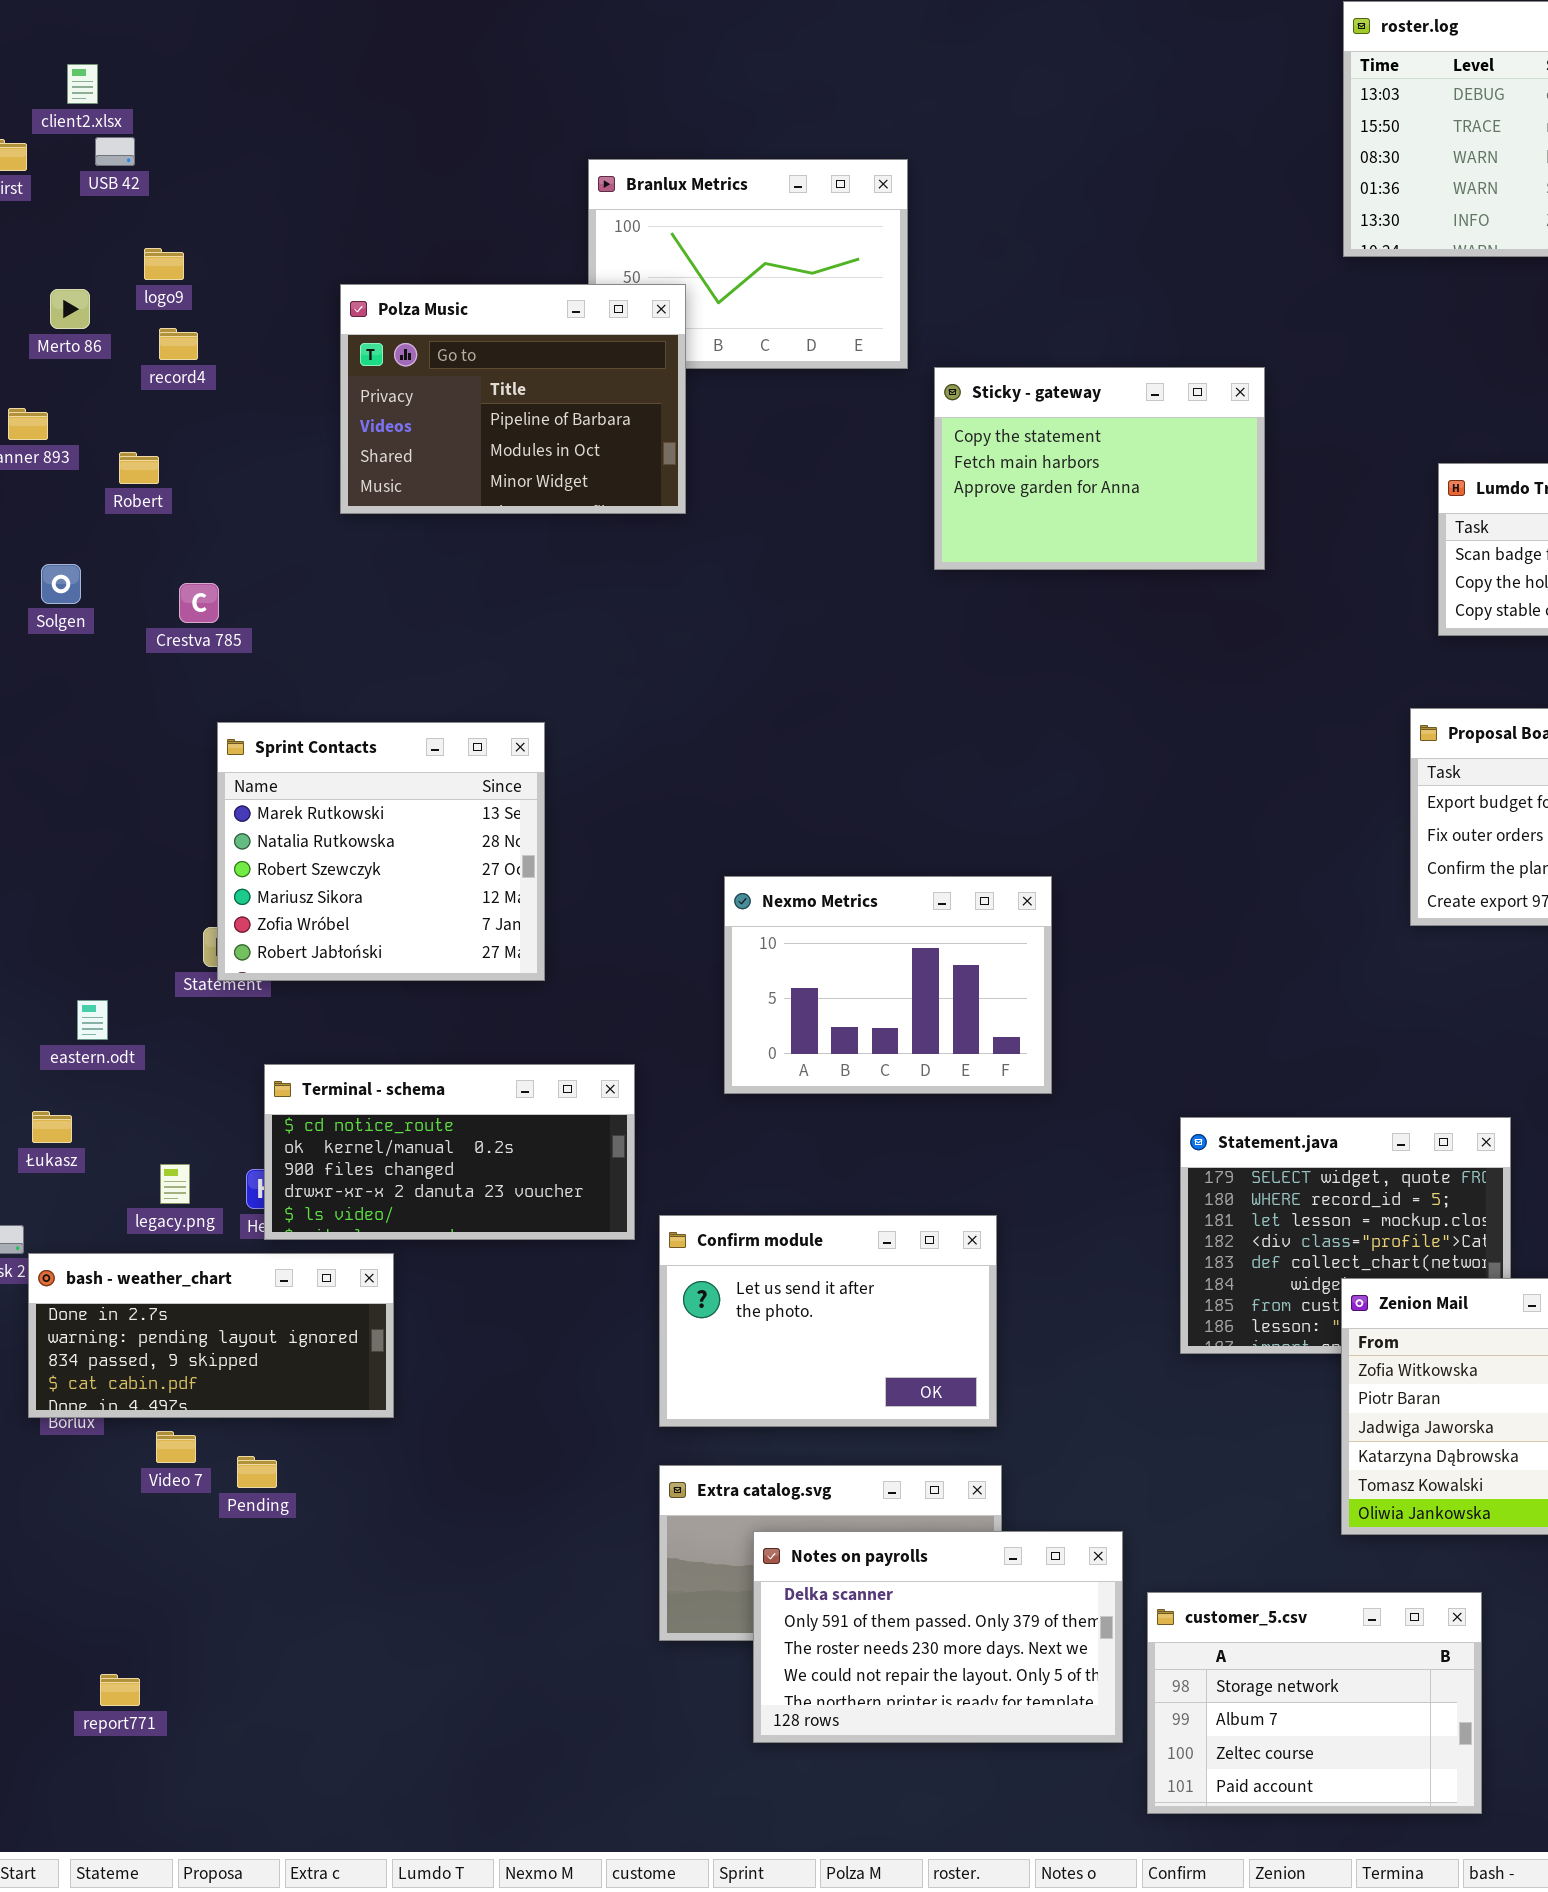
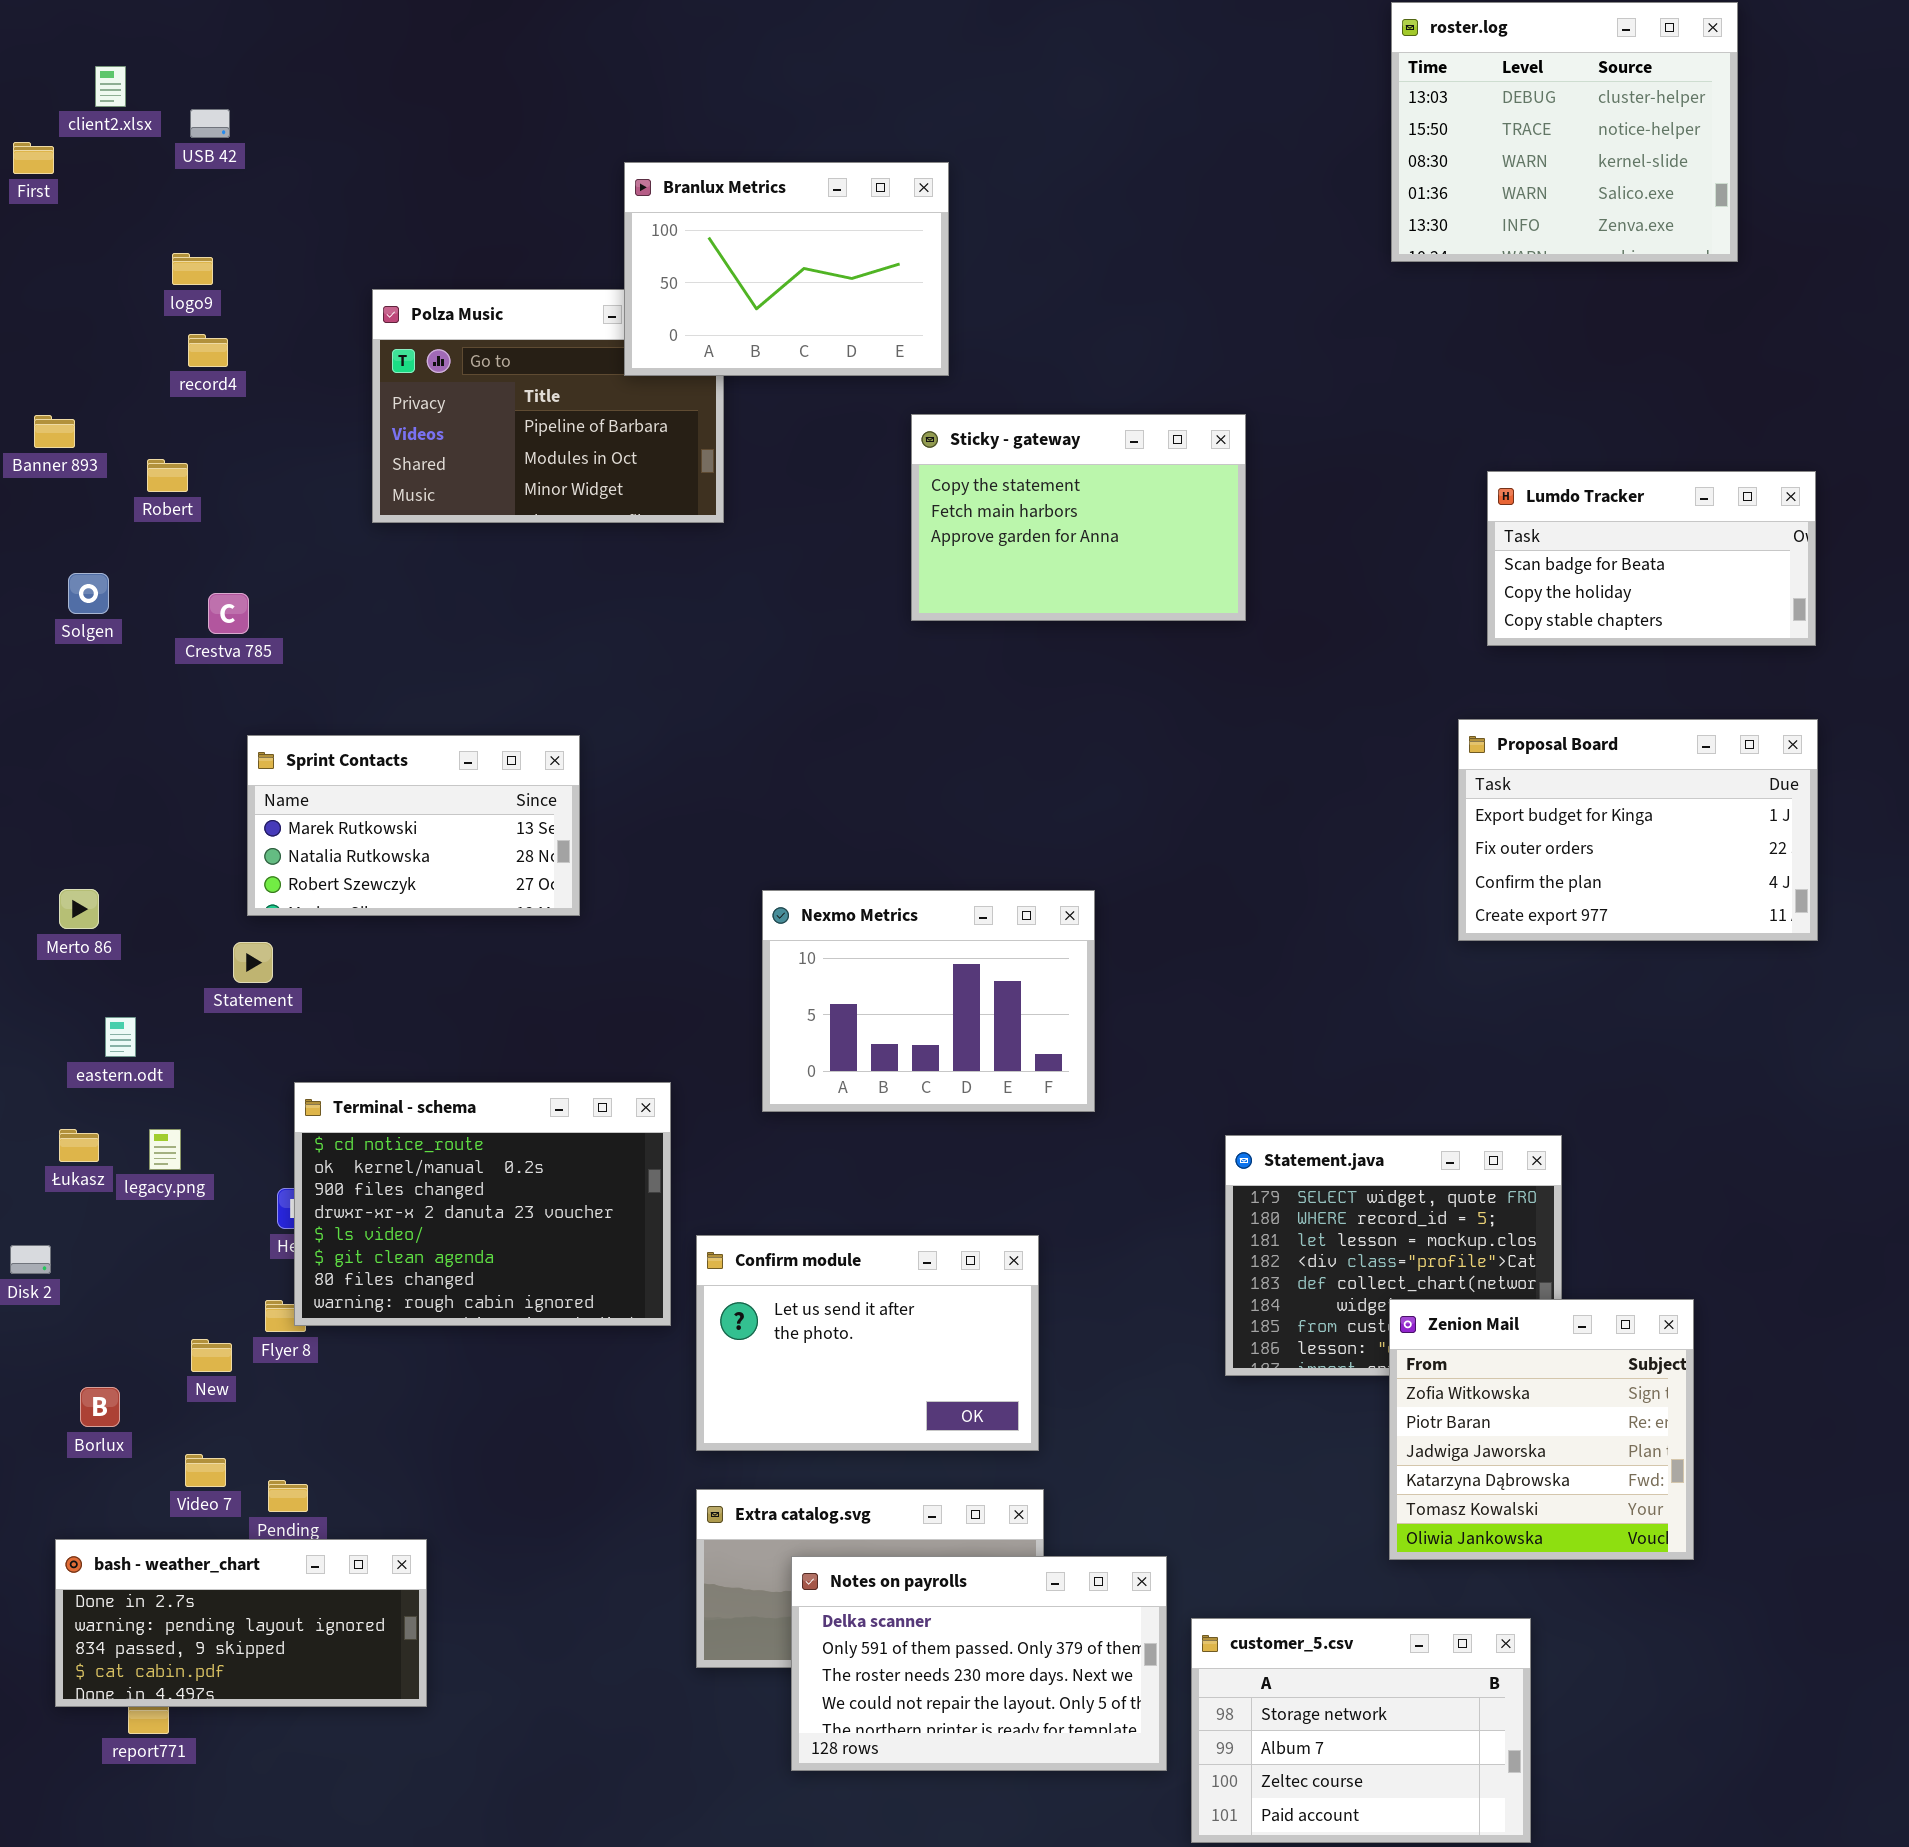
USB 42: [95,137,135,166] -> [190,109,230,138], moved
Branlux Metrics: [588,159,908,369] -> [624,162,949,376], raised
Merto 86: [50,289,90,329] -> [59,889,99,929], moved
Sticky - gateway: [934,367,1265,570] -> [911,414,1246,621], moved
Sprint Contacts: [217,722,545,981] -> [247,735,580,916], resized
Terminal - schema: [264,1064,635,1240] -> [294,1082,671,1326], resized
legacy.png: [160,1164,190,1204] -> [149,1129,181,1170], moved
bash - weather_chart: [28,1253,394,1418] -> [55,1539,427,1707], moved

